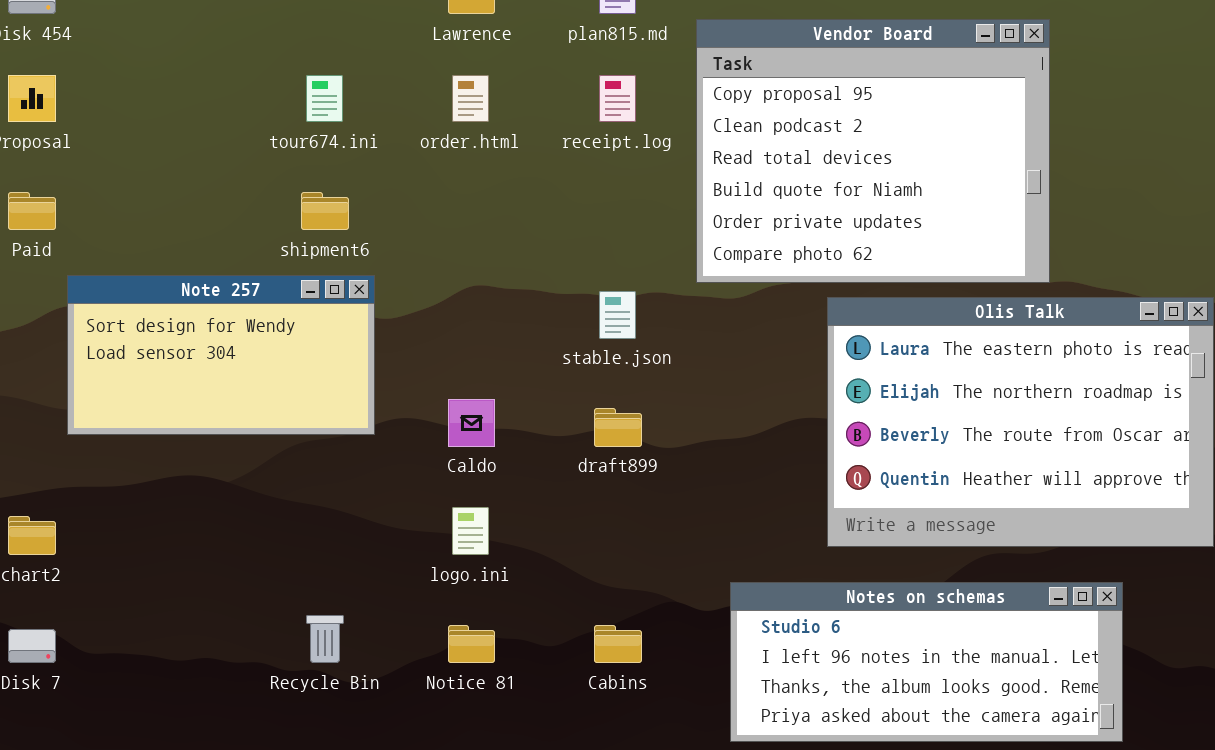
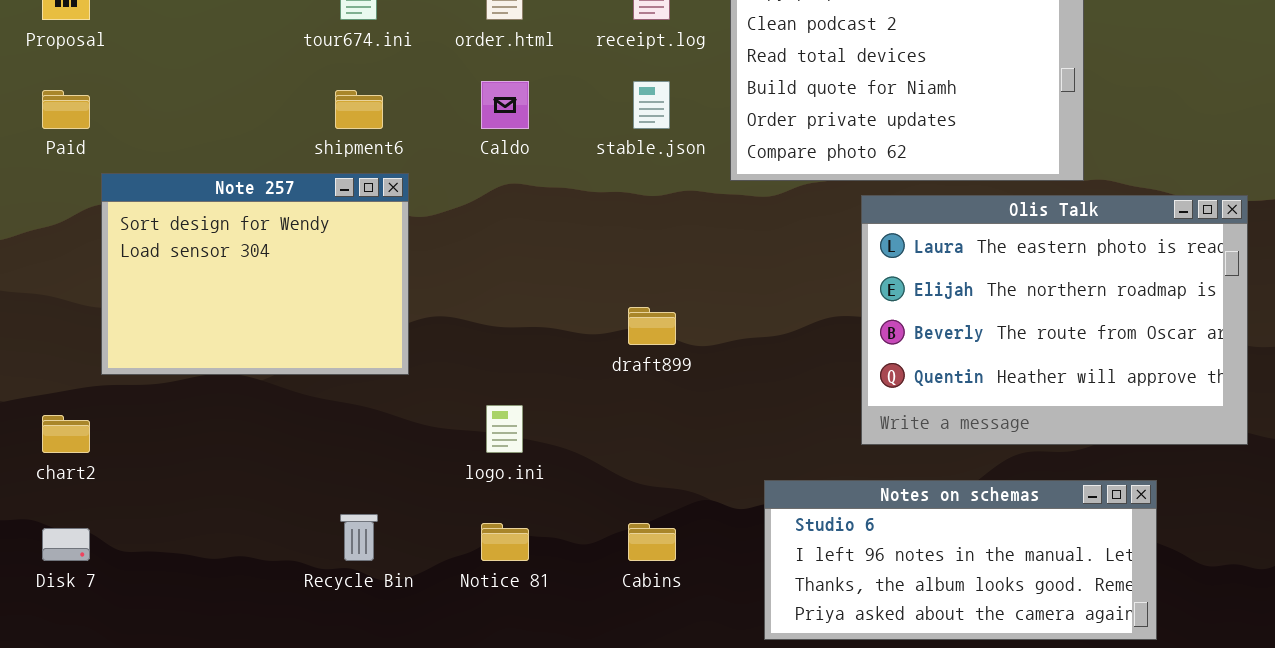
Note 257: [67,275,375,435] -> [101,173,409,375], resized
stable.json: [599,291,636,339] -> [633,81,670,129], moved
Caldo: [448,399,495,447] -> [481,81,529,129], moved

